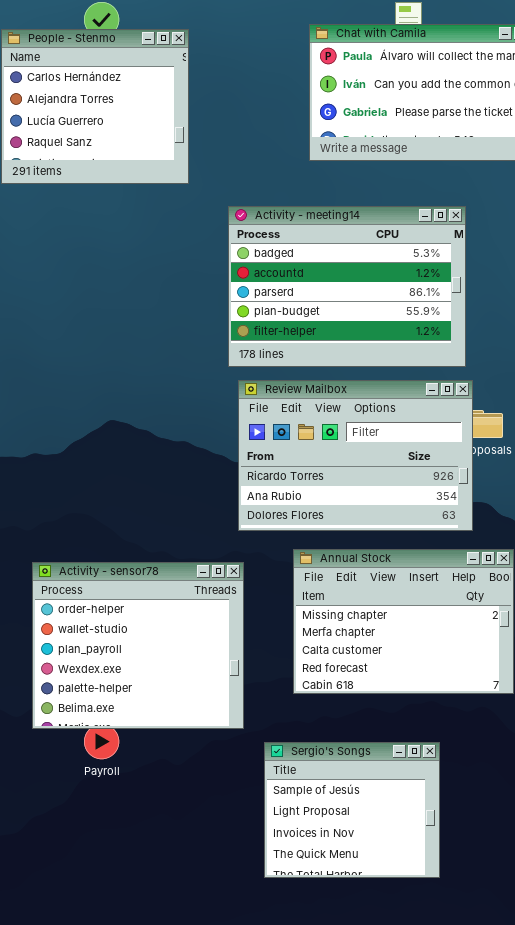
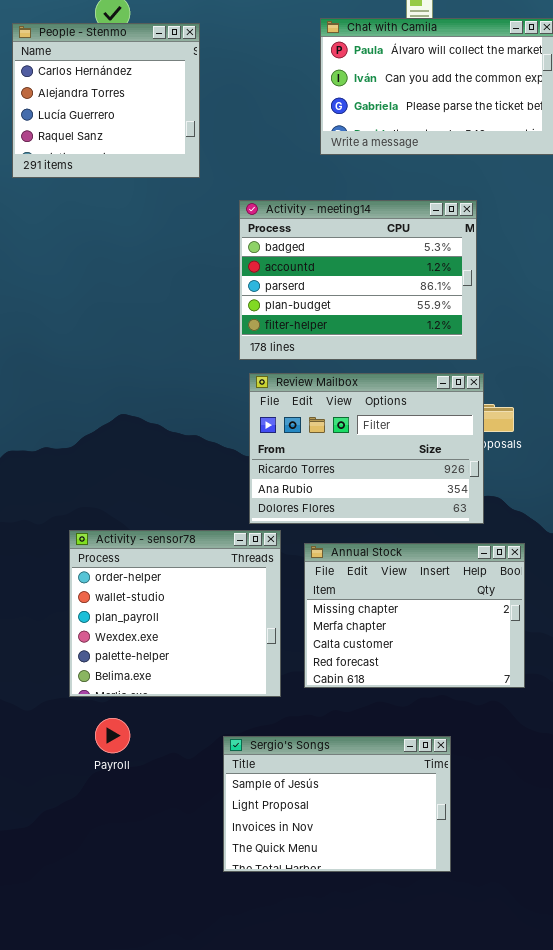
Activity - sensor78: [32,562,244,729] -> [69,530,281,697], moved
Sergio's Songs: [264,742,440,878] -> [223,736,451,872], resized

